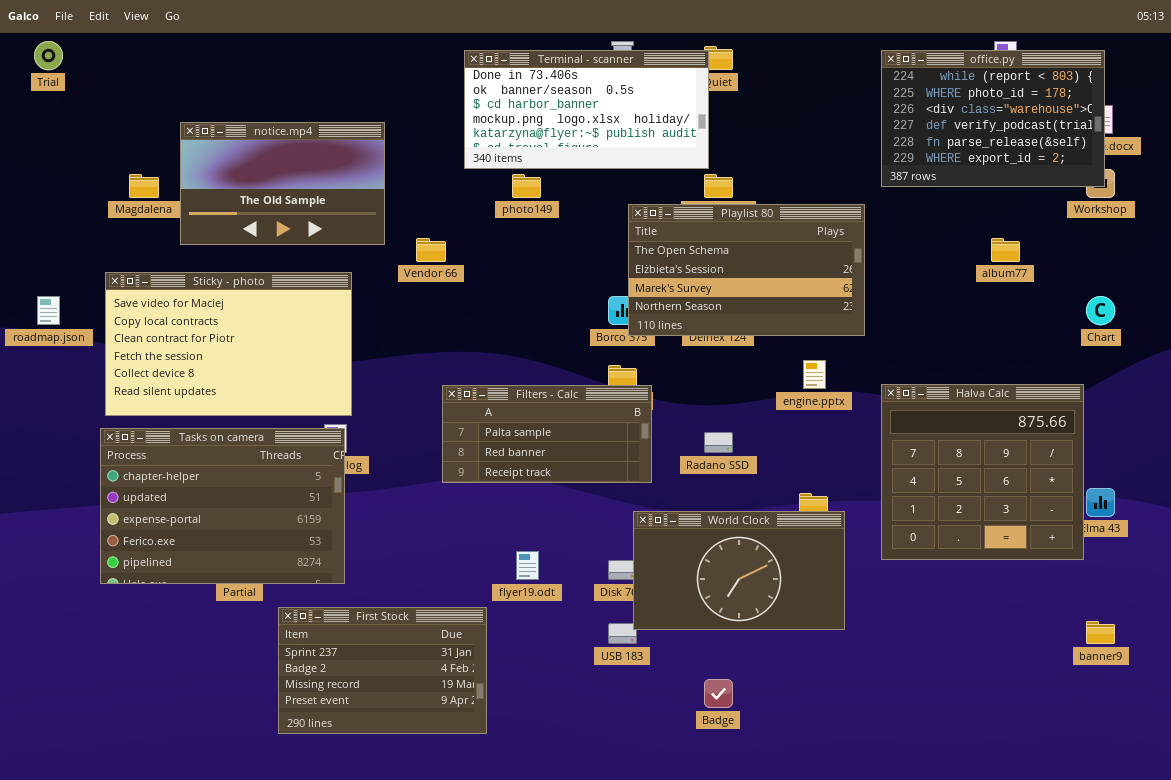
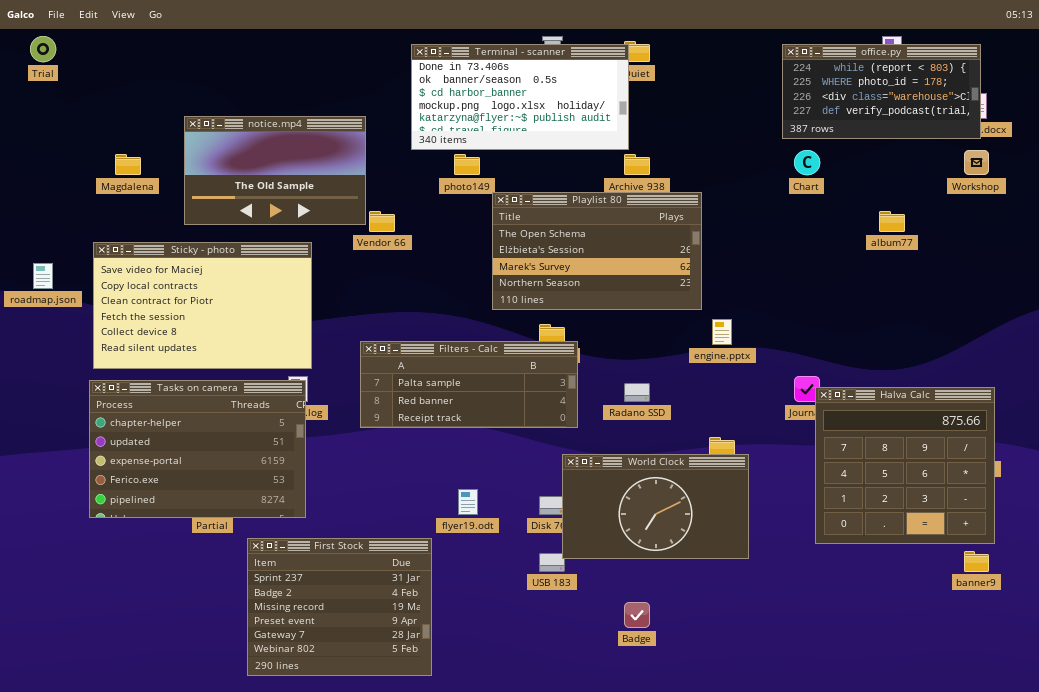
office.py: [881,50,1105,187] -> [782,44,981,139], resized
notice.mp4: [180,122,385,245] -> [184,116,366,225], moved
Playlist 80: [628,204,865,336] -> [492,192,702,310], moved
Chart: [1086,296,1115,325] -> [794,150,820,175], moved
Halva Calc: [881,384,1084,560] -> [815,387,995,544], moved
Filters - Calc: [442,385,652,483] -> [360,341,578,428], resized
First Stock: [278,607,487,734] -> [247,538,432,676], resized

